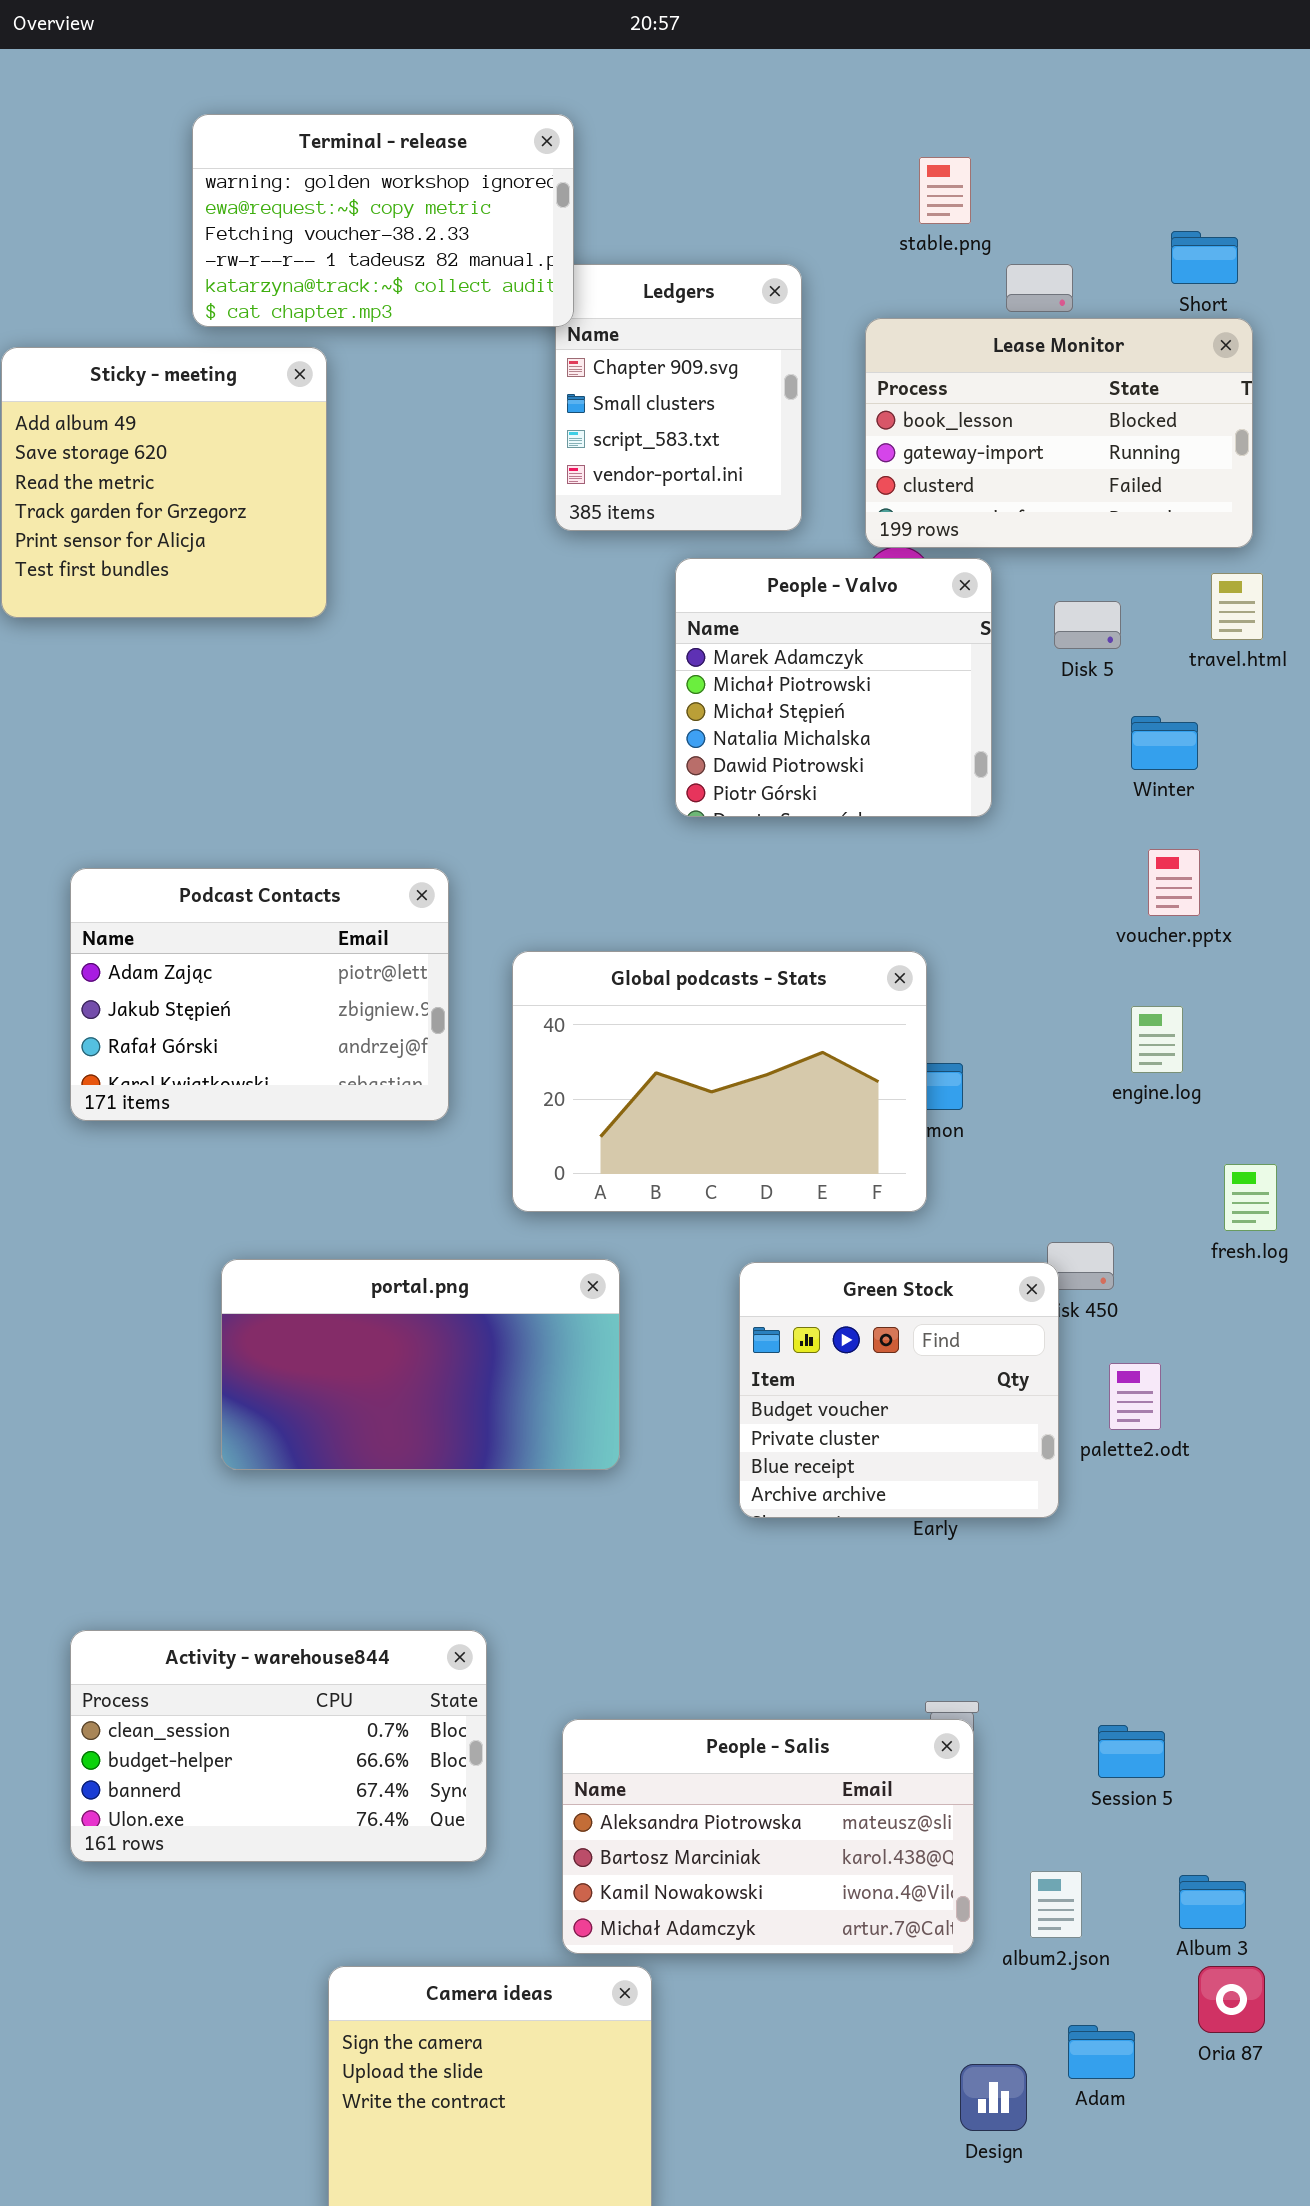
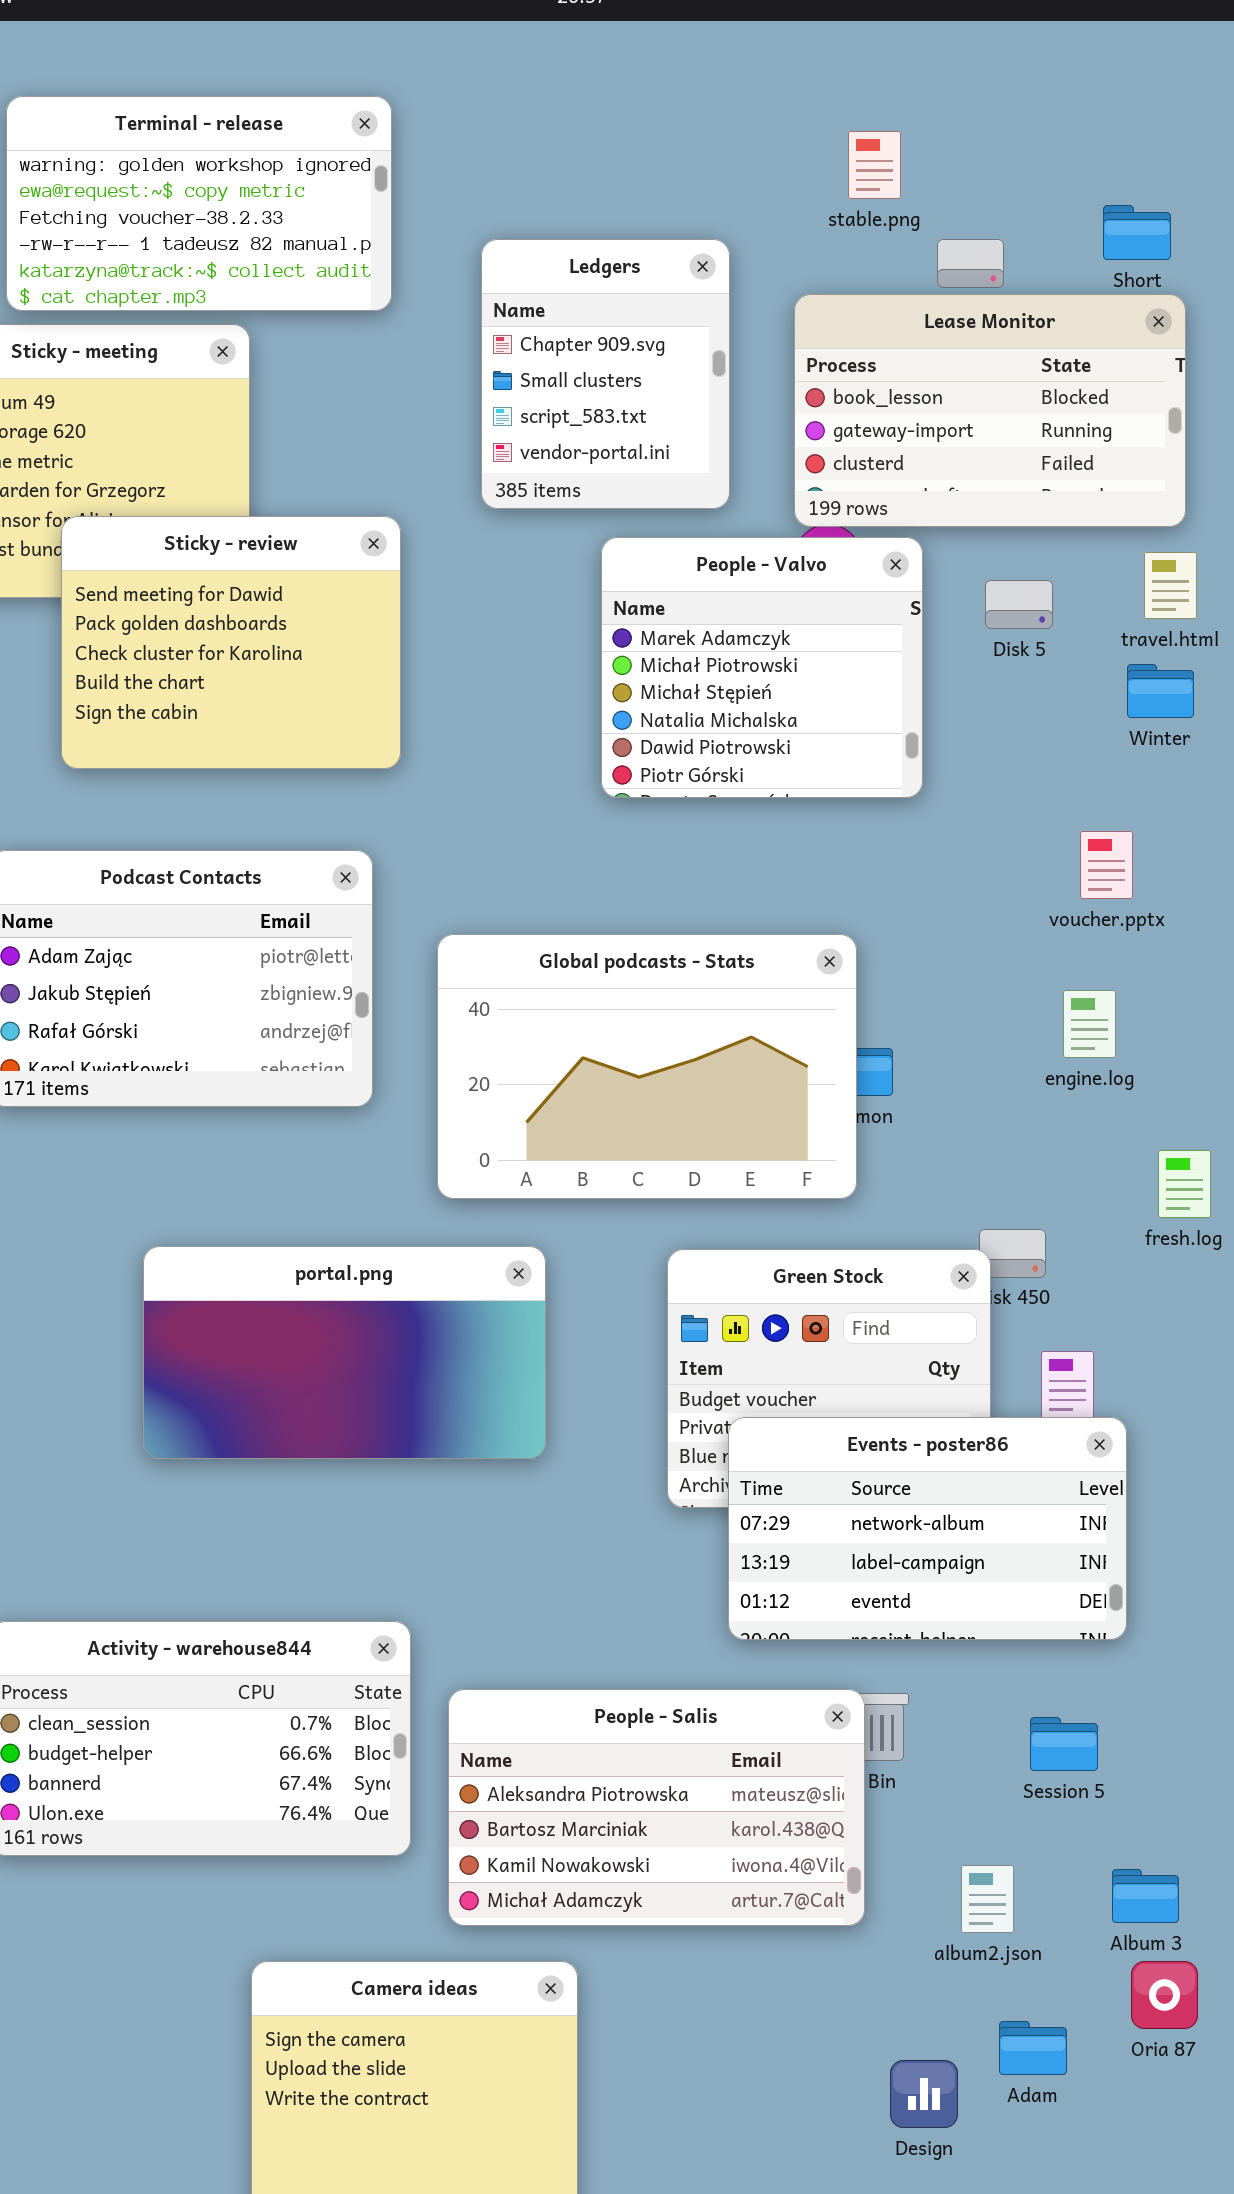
Terminal - release: [192,114,574,327] -> [6,96,392,311], moved
Sticky - review: none -> [61,516,401,769], opened
Winter: [1131,716,1198,770] -> [1127,664,1194,718], moved
Events - poster86: none -> [728,1417,1127,1640], opened
People - Salis: [562,1719,974,1954] -> [448,1689,865,1926], moved

